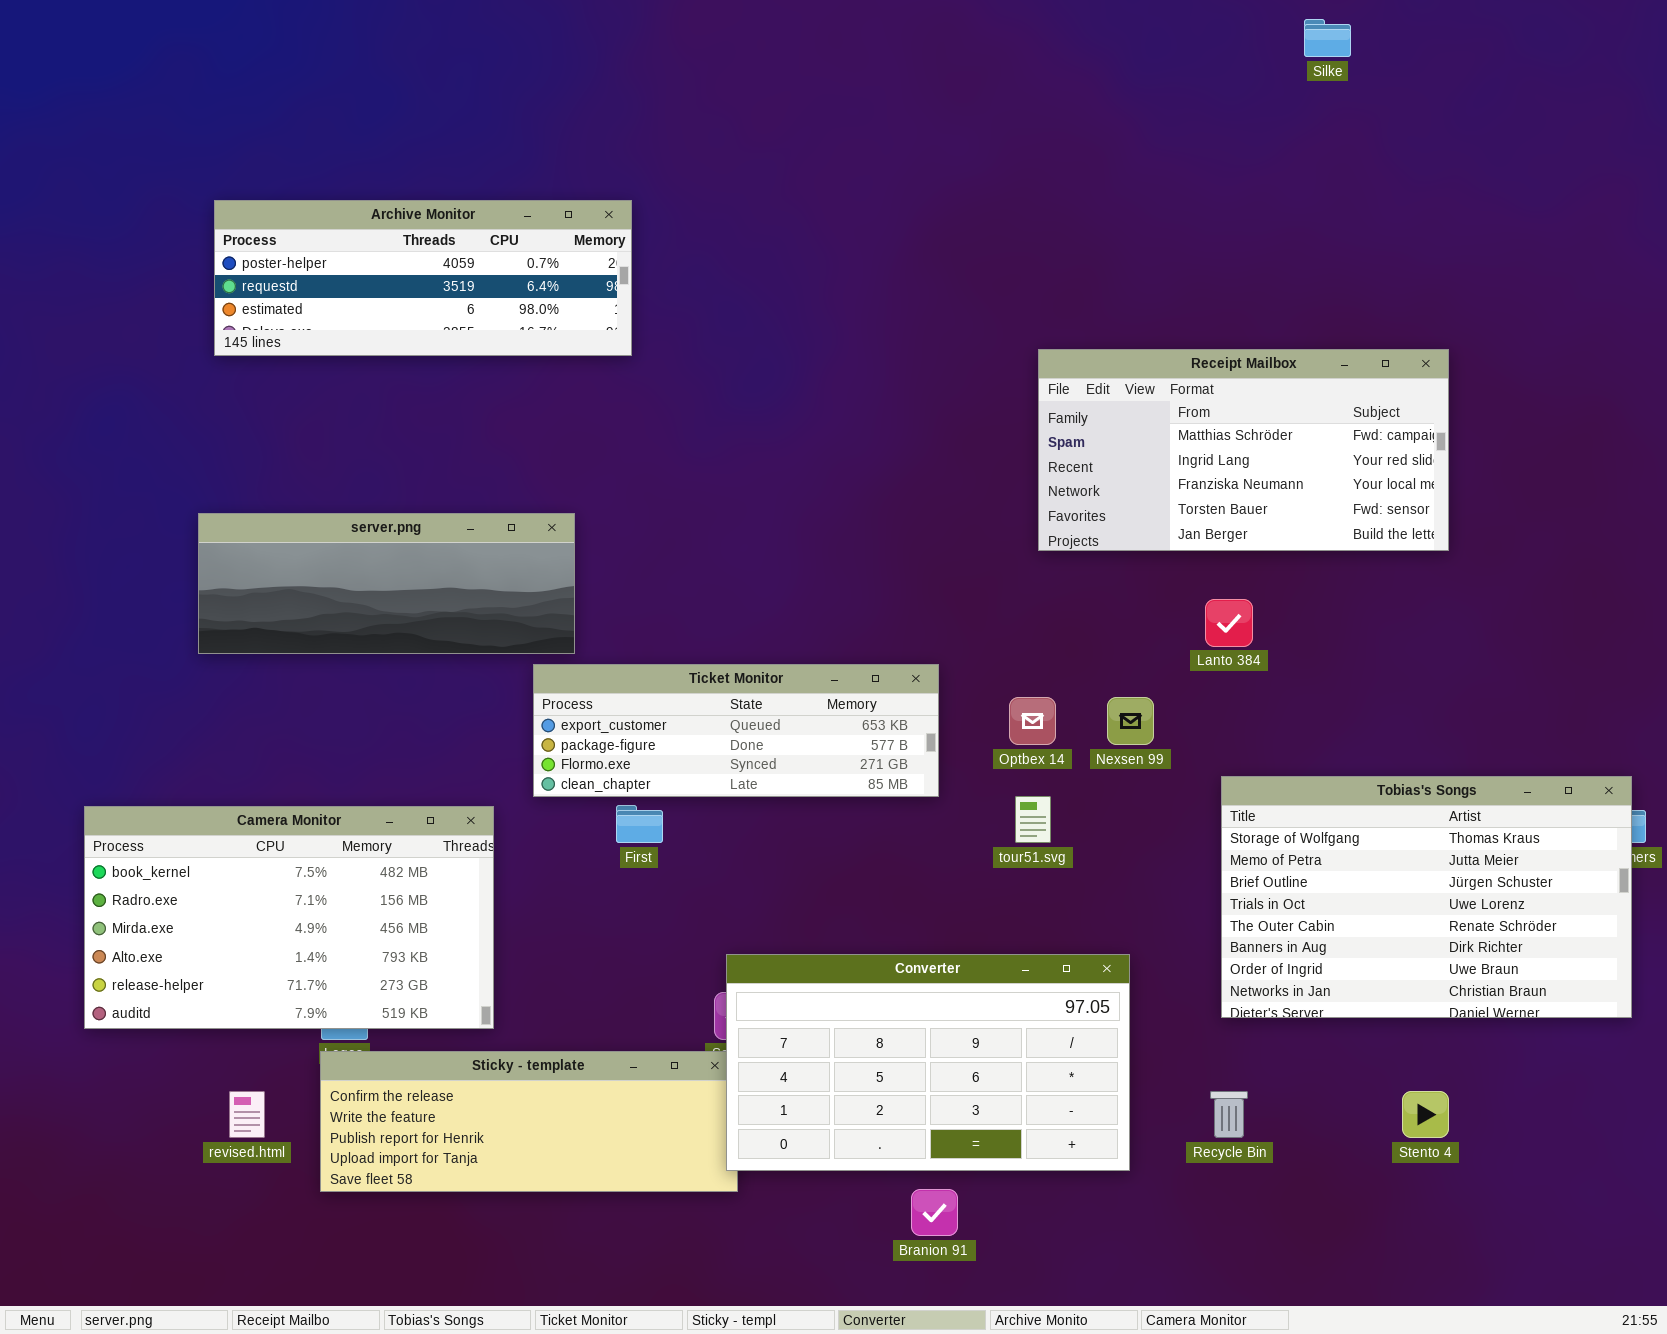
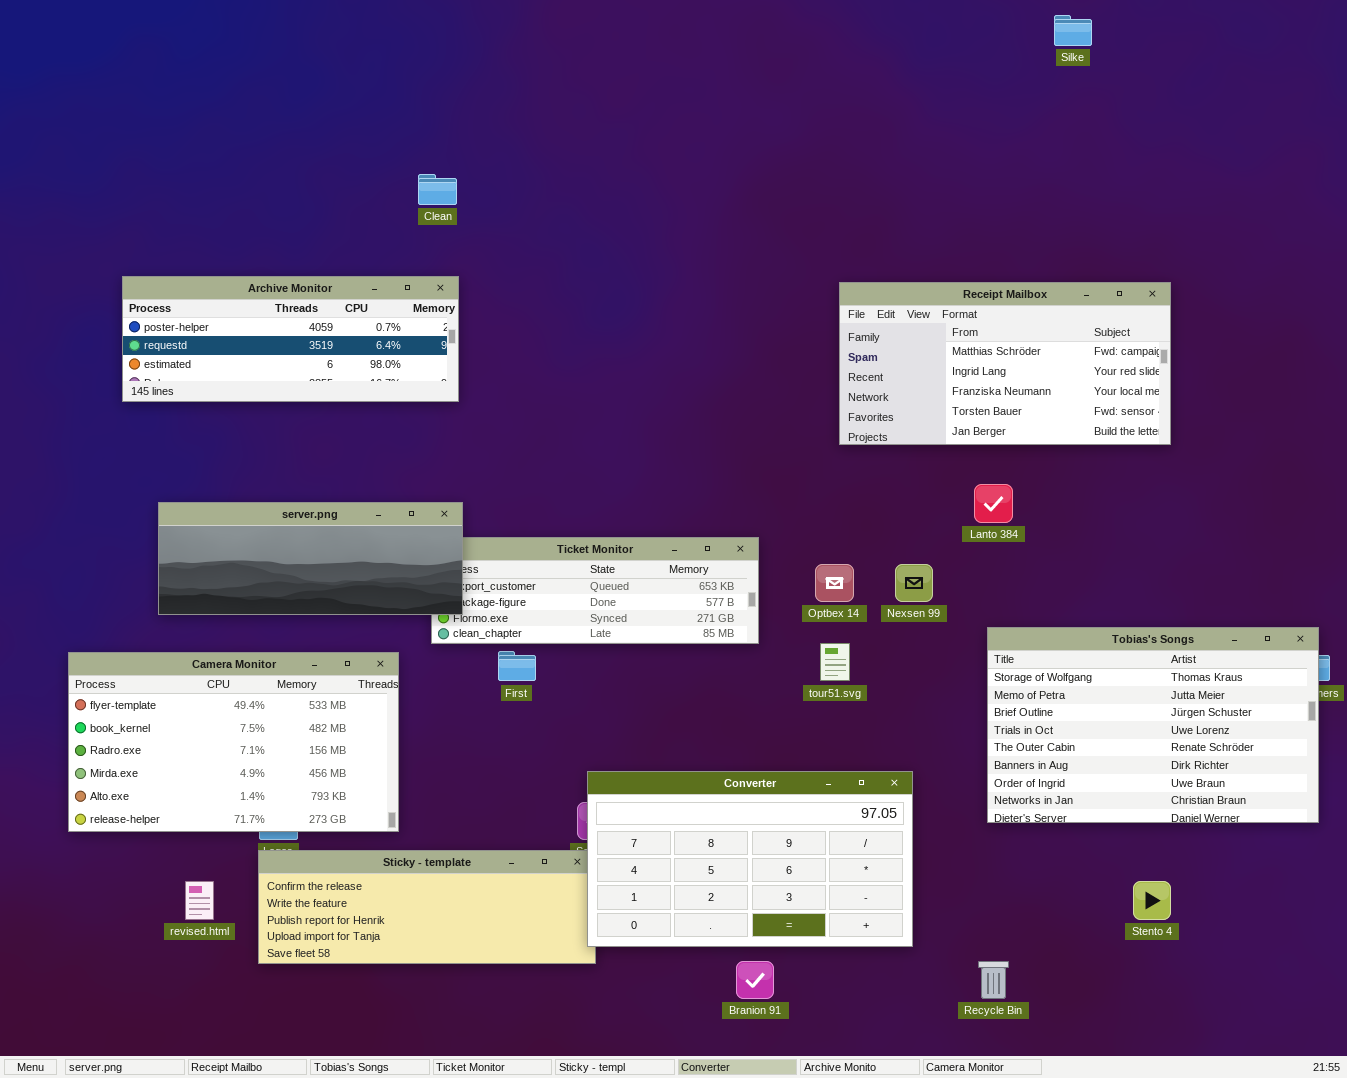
Archive Monitor: [214,200,632,356] -> [122,276,459,402], moved
server.png: [198,513,575,654] -> [158,502,463,615], moved
Camera Monitor: [84,806,494,1029] -> [68,652,399,832], scrolled up 1 row
Recycle Bin: [1210,1091,1248,1138] -> [978,961,1009,999], moved

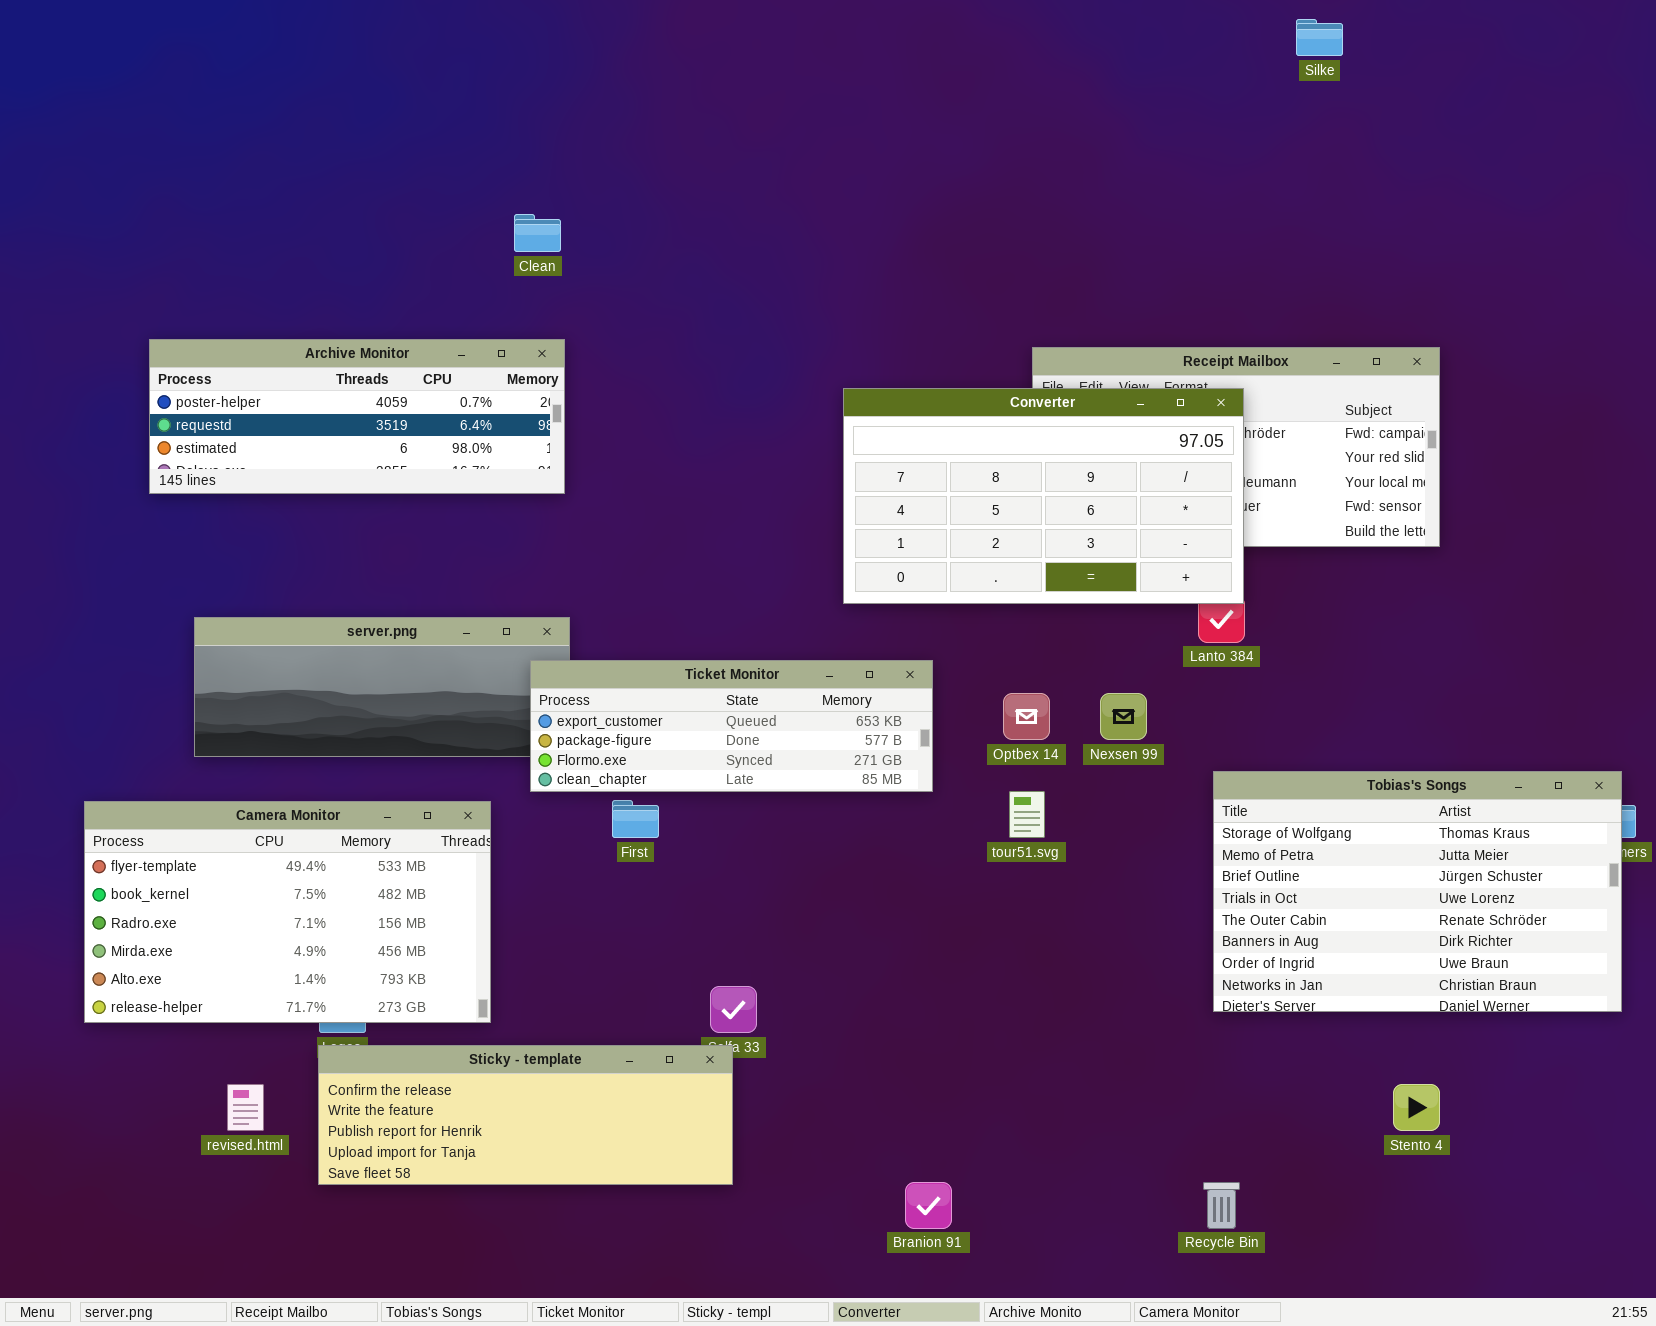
Ticket Monitor: [431,537,759,644] -> [530,660,933,792], raised
Converter: [587,771,913,947] -> [843,388,1244,604], moved

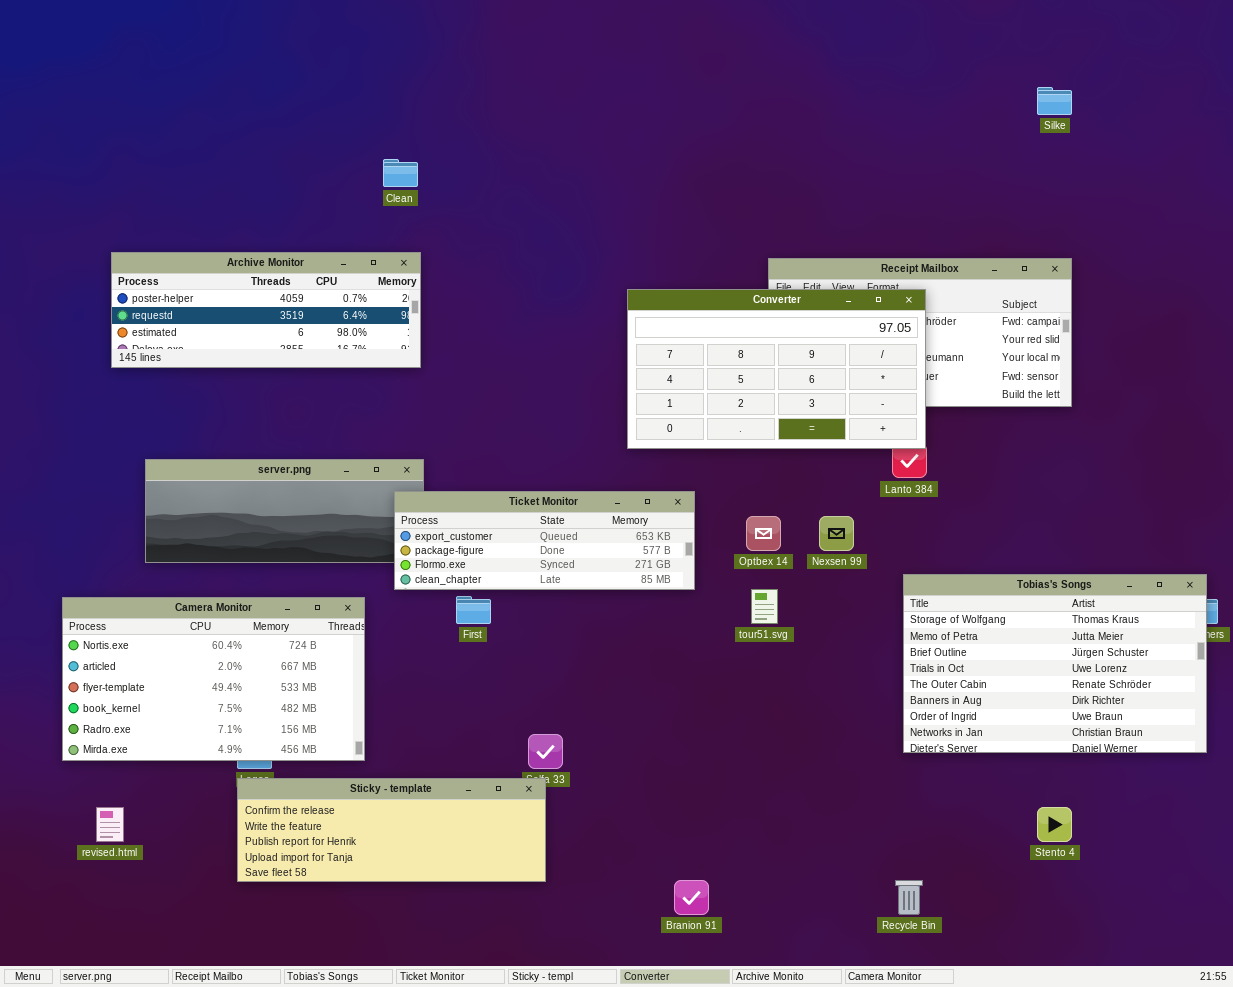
Silke: [1296,19,1343,56] -> [1037,87,1072,115], moved
Camera Monitor: [84,801,491,1023] -> [62,597,365,761], scrolled up 2 rows
revised.html: [227,1084,264,1131] -> [96,807,124,842], moved

